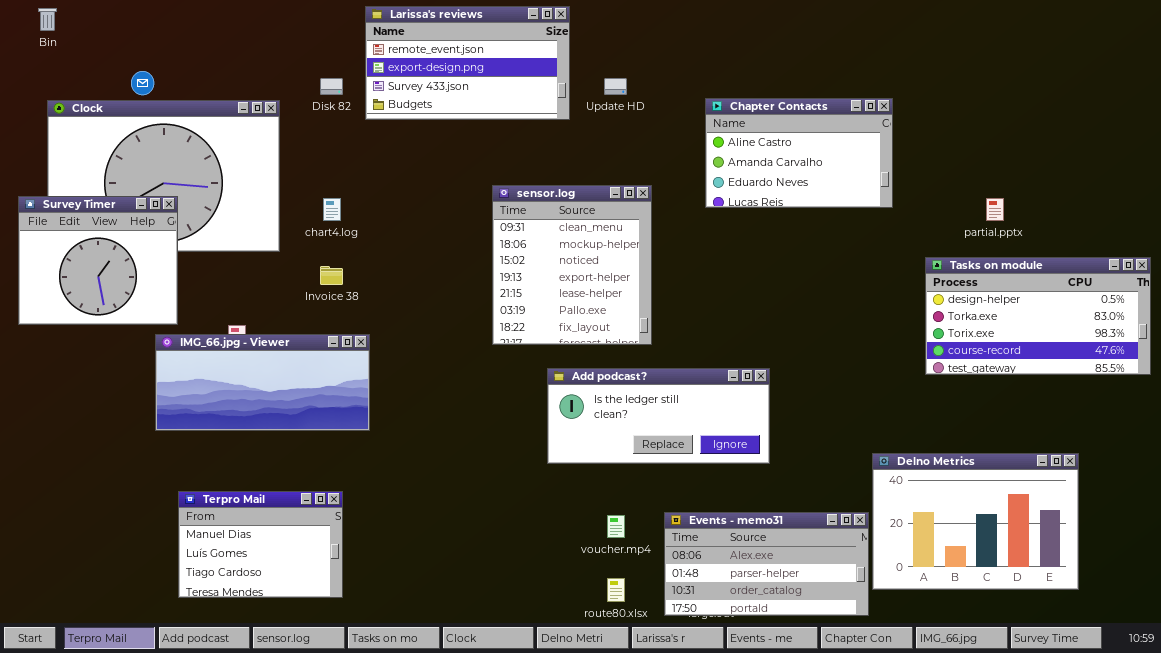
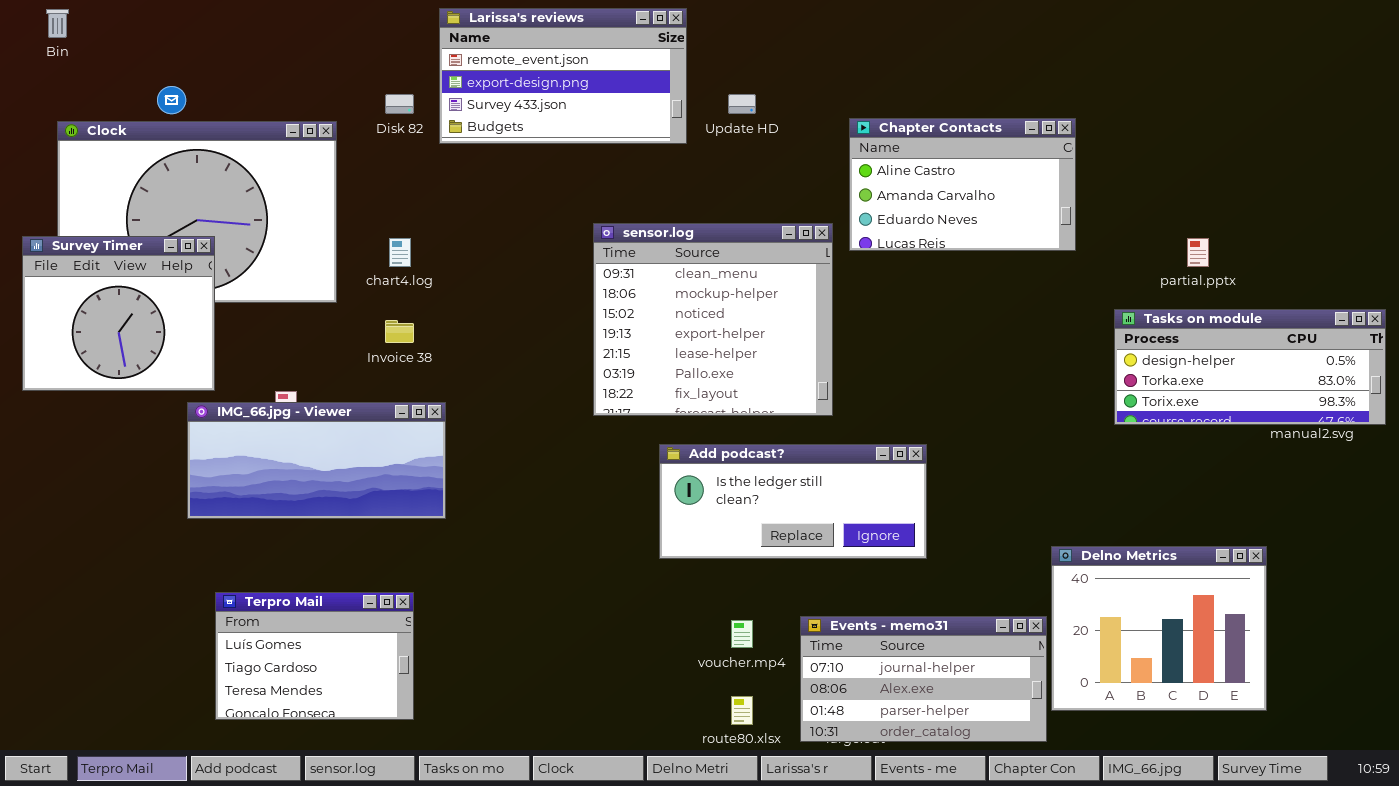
sensor.log: [492,185,652,345] -> [593,223,833,416], resized
Tasks on module: [925,257,1151,375] -> [1114,309,1386,425], resized
Delno Metrics: [872,453,1079,590] -> [1051,546,1267,711], resized
Terpro Mail: [178,491,343,598] -> [215,592,414,720], scrolled down 1 row
Events - memo31: [664,512,869,616] -> [800,616,1047,742], scrolled up 1 row

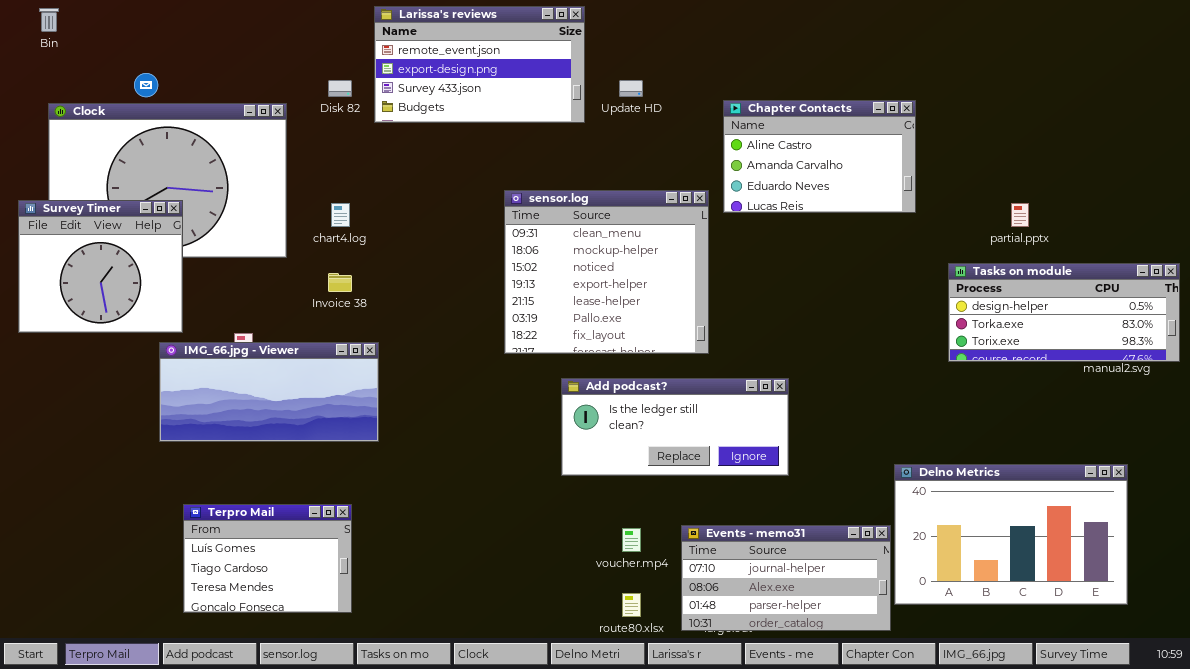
Delno Metrics: [1051,546,1267,711] -> [894,464,1128,605], resized

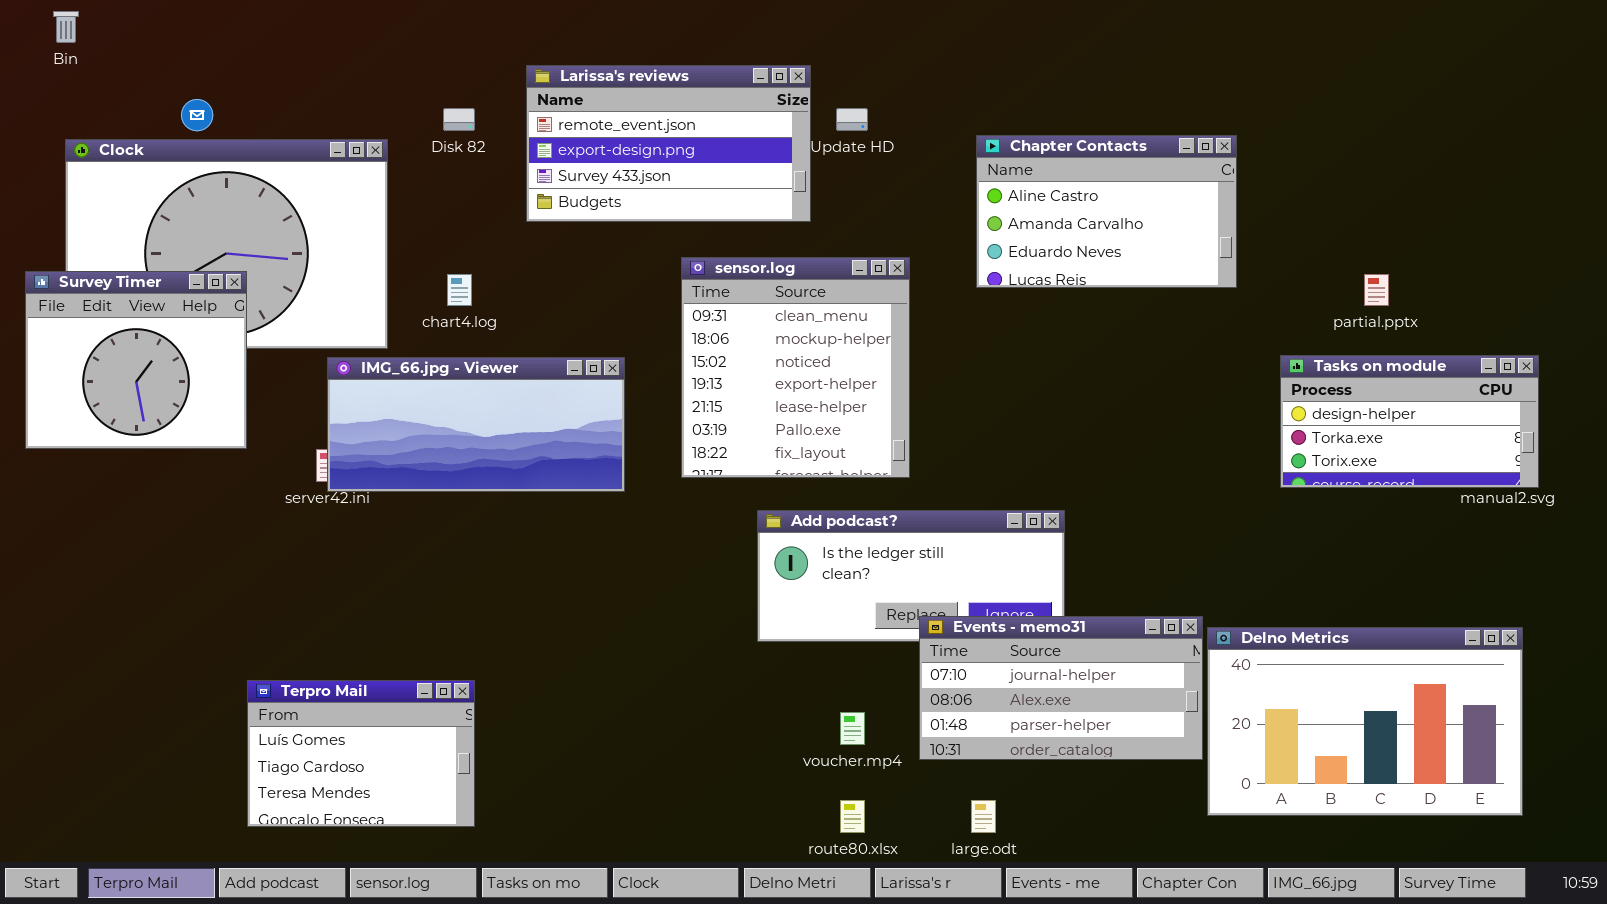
Larissa's reviews: [374,6,585,123] -> [526,65,811,222], moved
sensor.log: [504,190,709,354] -> [681,257,910,478], resized
Tasks on module: [948,263,1180,362] -> [1280,355,1539,488], resized
IMG_66.jpg - Viewer: [159,342,379,442] -> [327,357,625,492], moved
Events - memo31: [681,525,891,631] -> [919,616,1203,760], moved

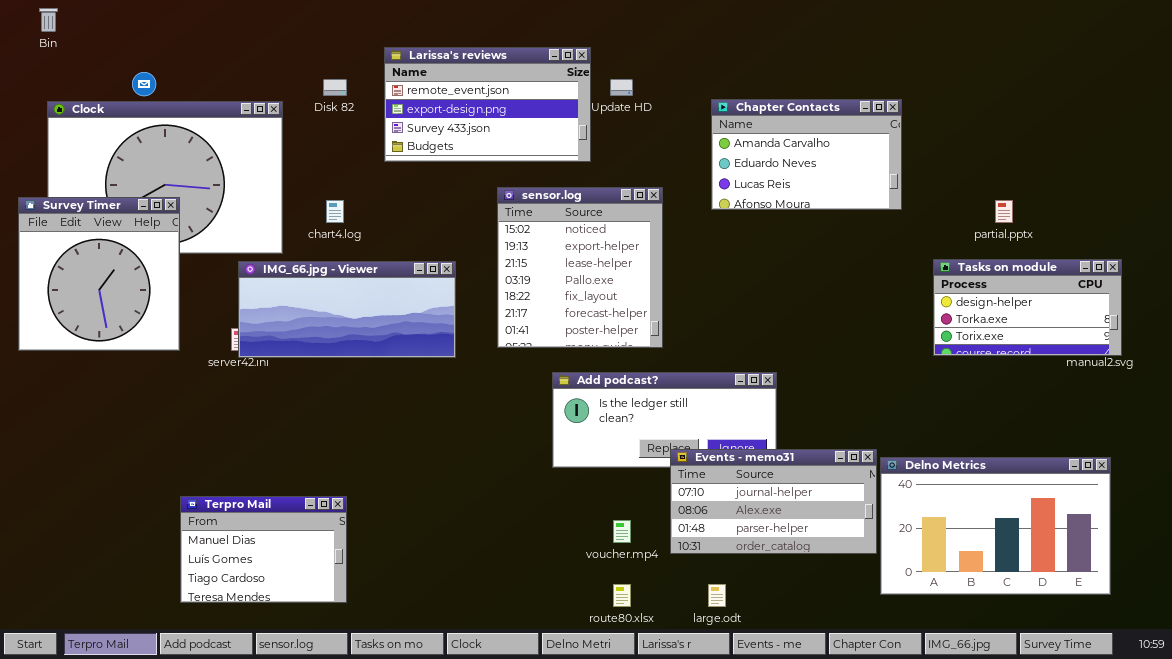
Chapter Contacts: [976,135,1237,288] -> [711,99,902,210], scrolled down 1 row
sensor.log: [681,257,910,478] -> [497,187,663,348], scrolled down 2 rows
Survey Timer: [25,271,247,449] -> [18,197,180,351], resized
Terpro Mail: [247,680,475,827] -> [180,496,347,603], scrolled up 1 row

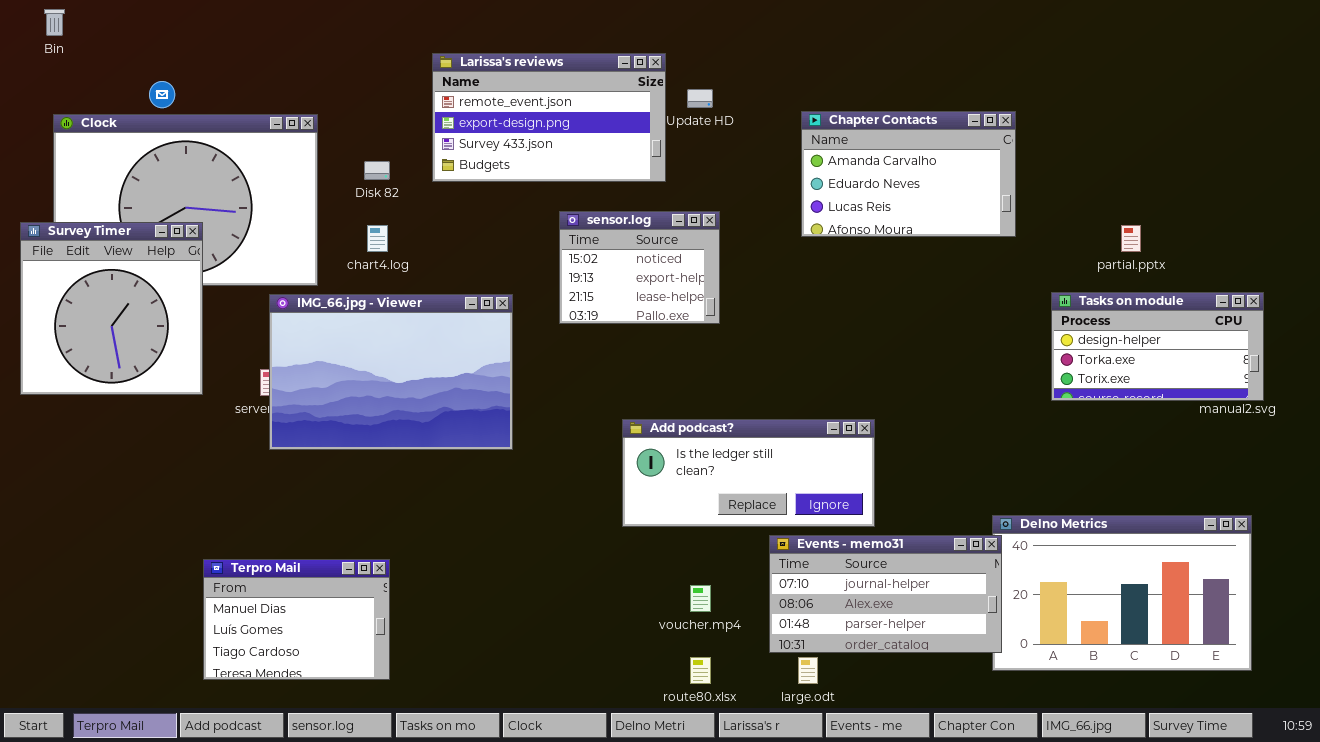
Disk 82: [323,79,347,96] -> [364,161,390,180], moved
sensor.log: [497,187,663,348] -> [559,211,720,324], resized
IMG_66.jpg - Viewer: [238,261,456,358] -> [269,294,513,450], resized
Events - memo31: [670,449,877,554] -> [769,535,1002,653], moved

